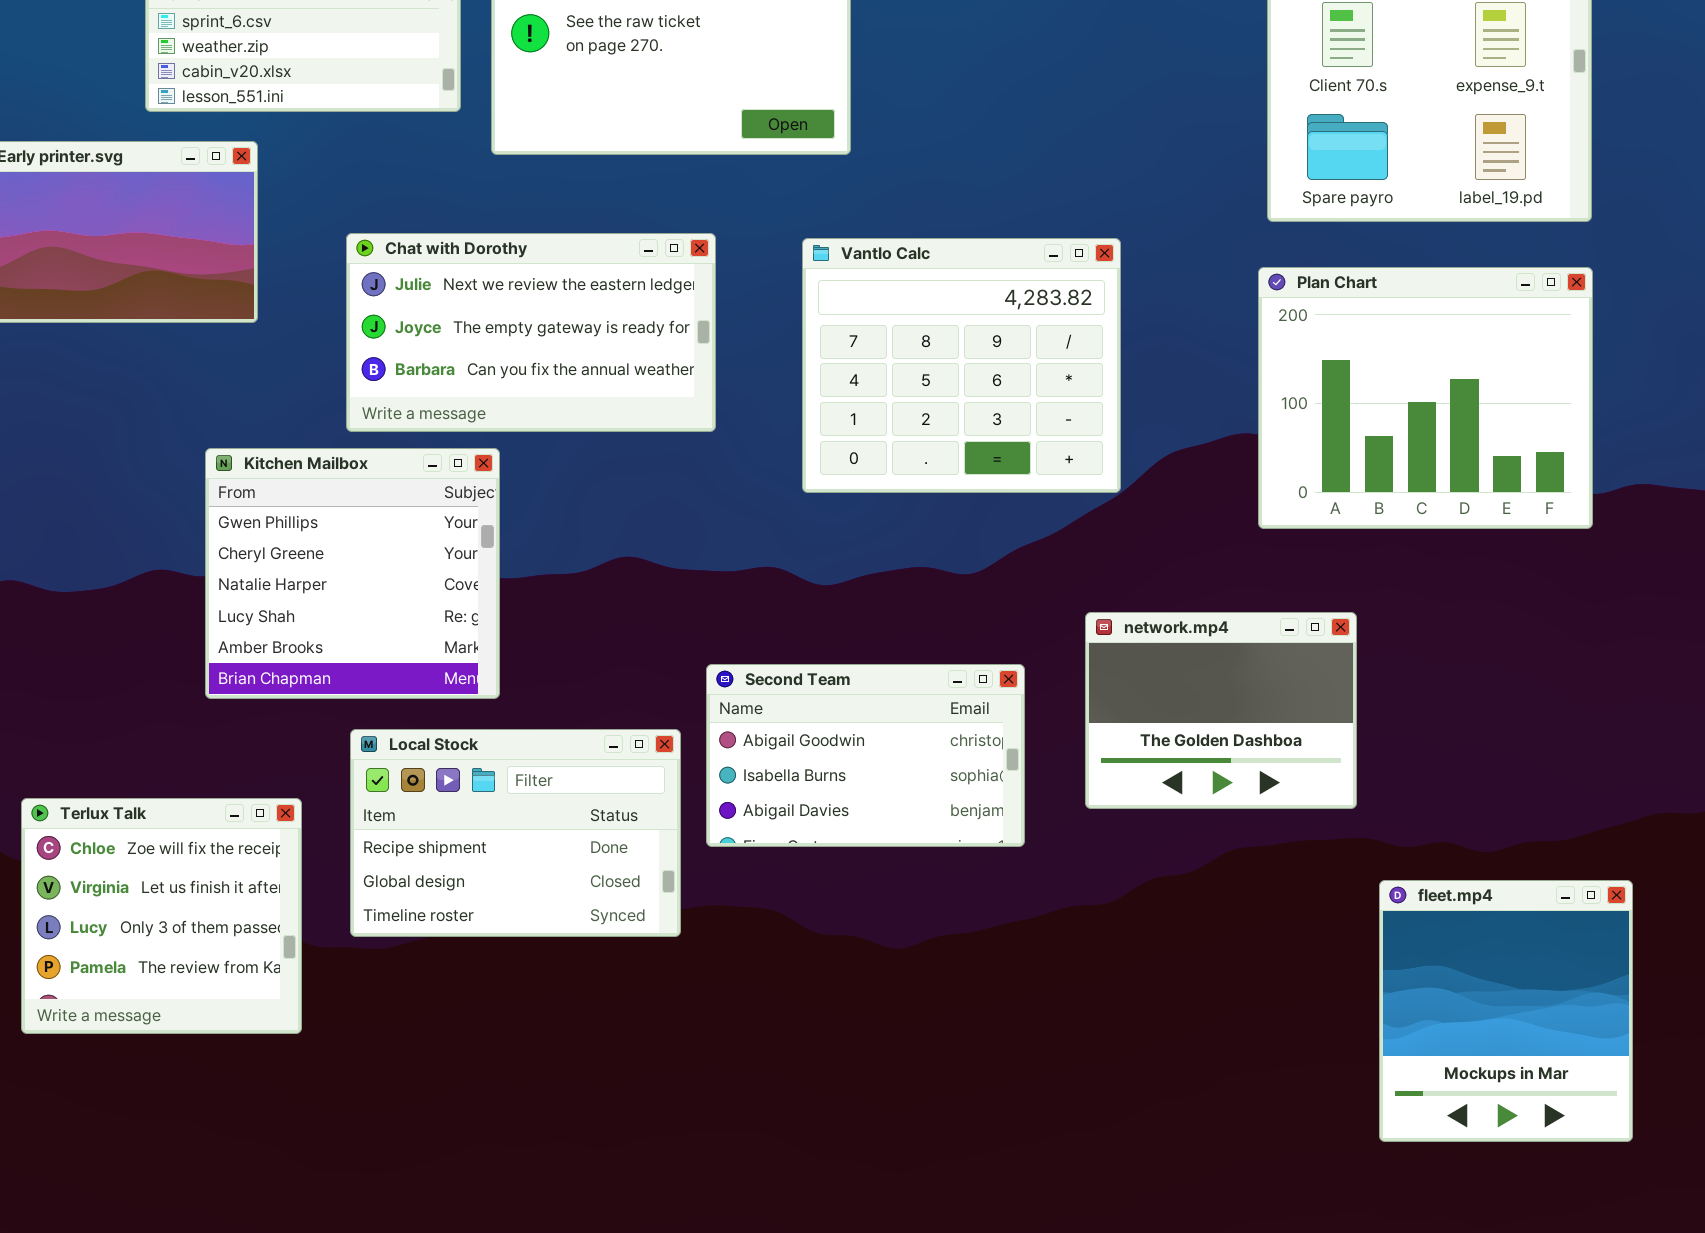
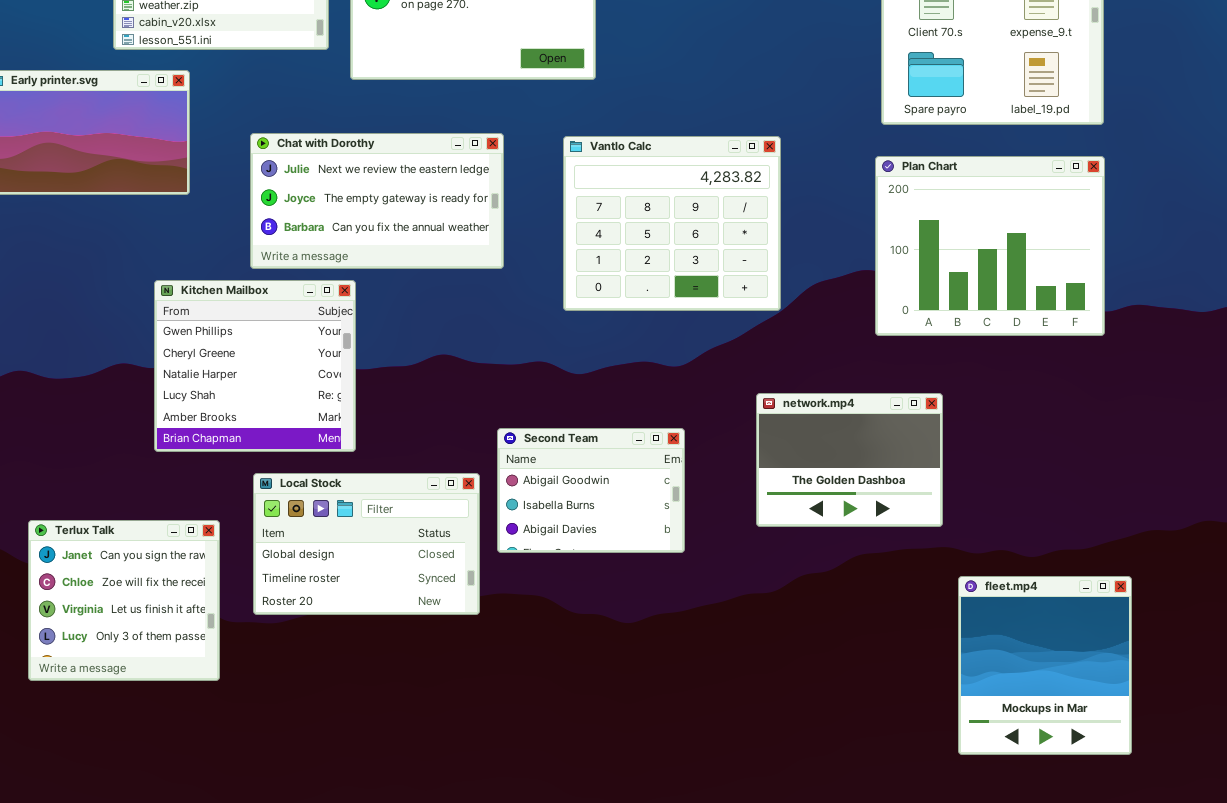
Second Team: [706,664,1025,847] -> [497,428,685,553], resized
Local Stock: [350,729,681,937] -> [253,473,480,615], scrolled down 1 row
Terlux Talk: [21,798,302,1034] -> [28,520,220,681], scrolled up 1 row

